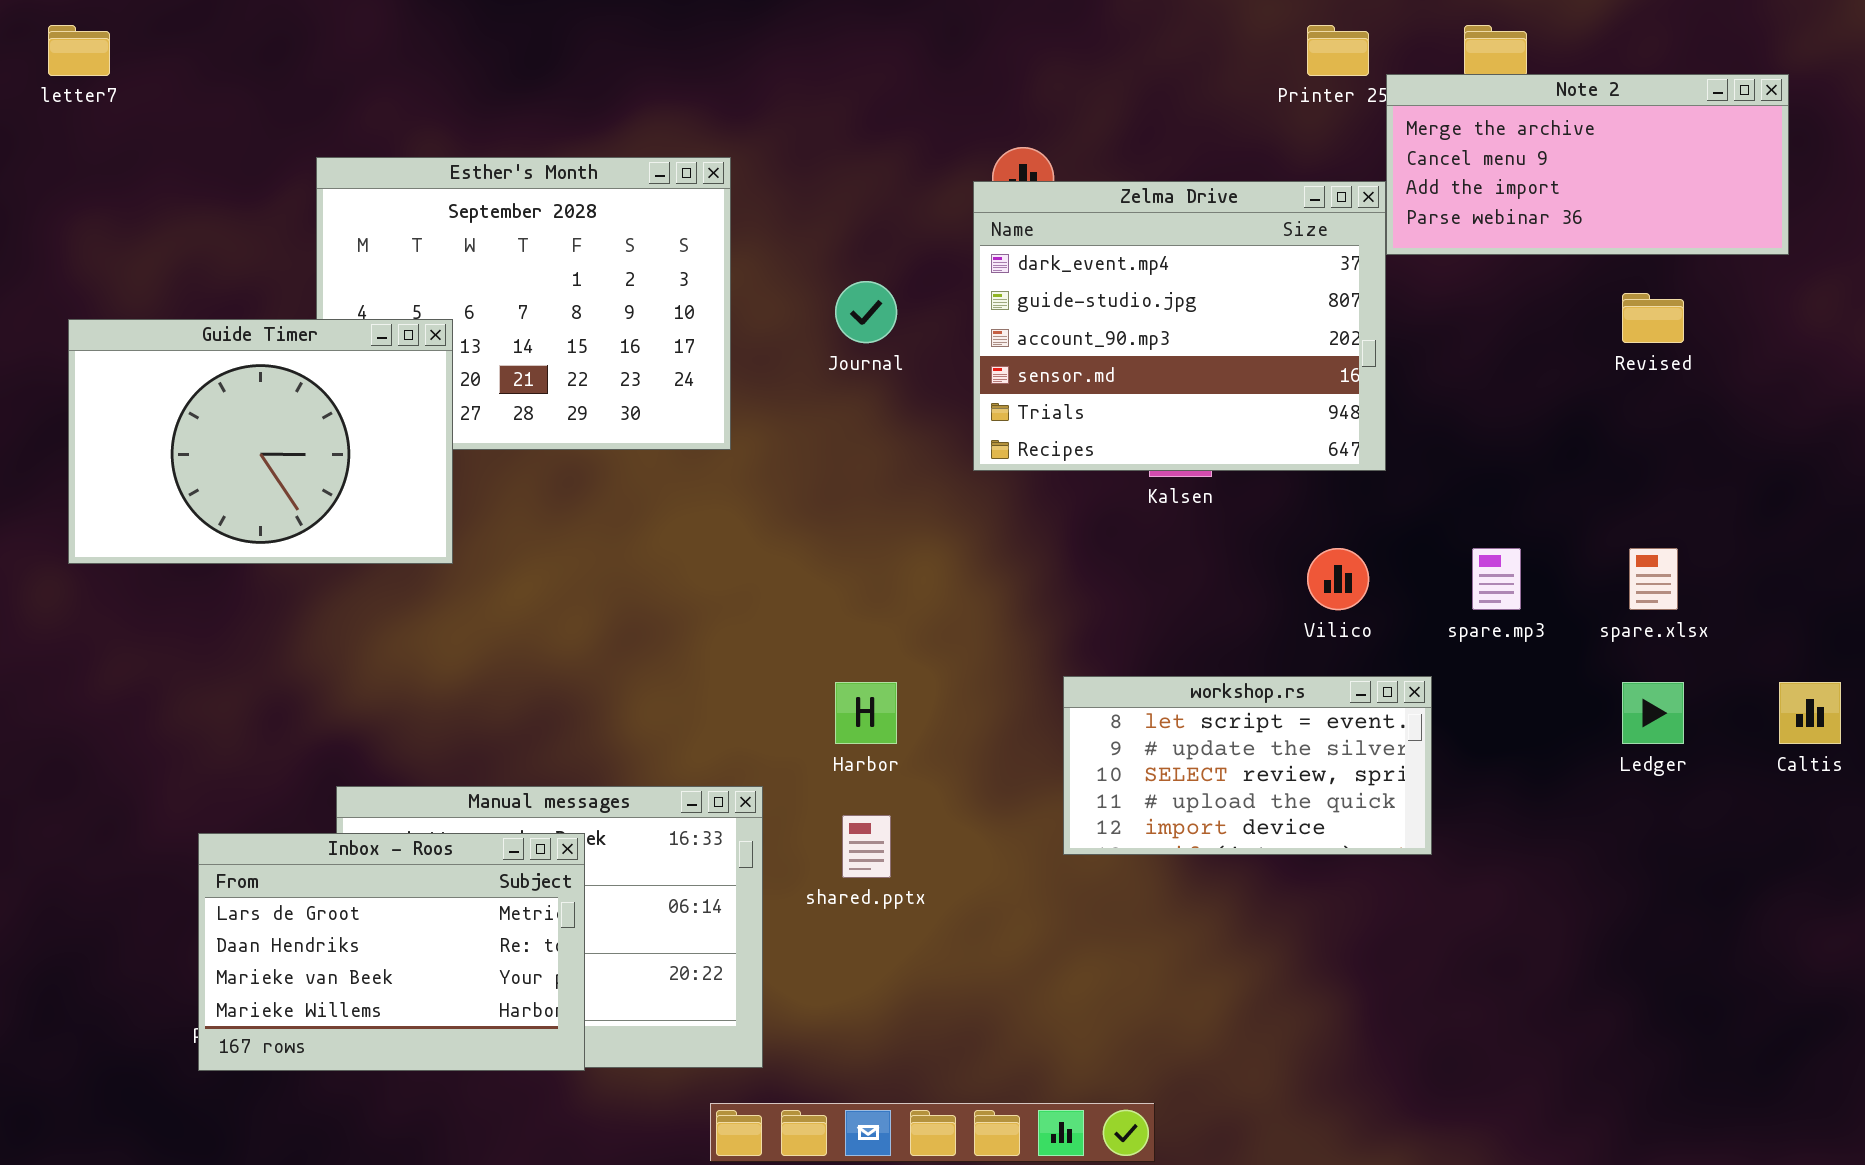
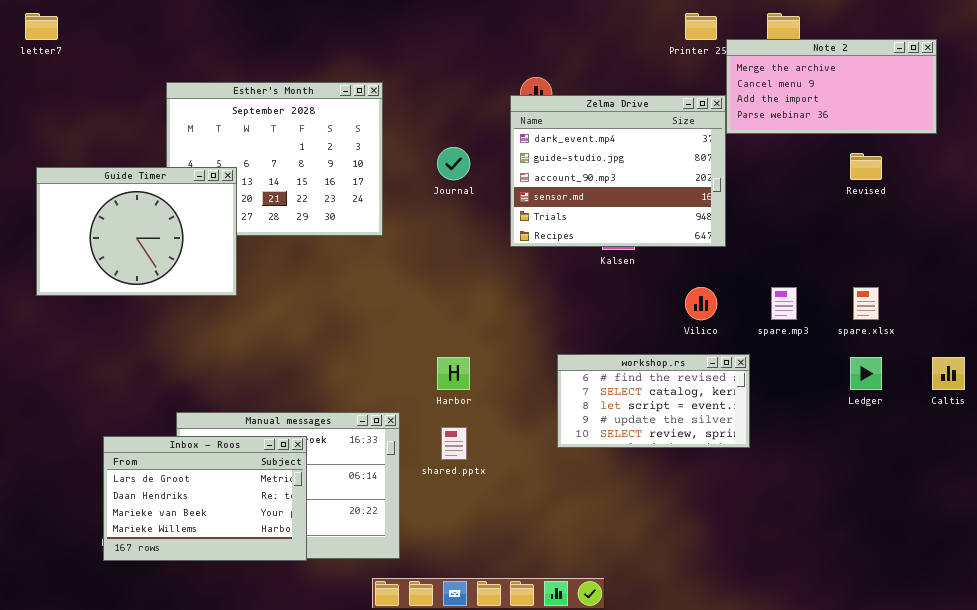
workshop.rs: [1063,676,1432,855] -> [557,354,750,448], scrolled up 2 rows

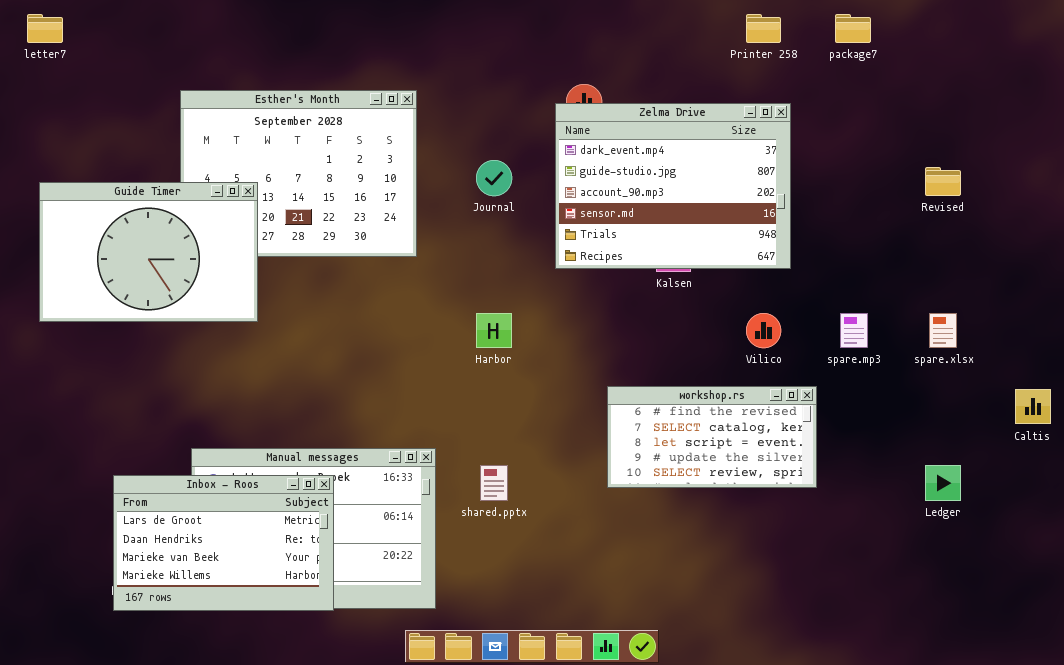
Note 2: [726,39,937,134] -> none, closed
Harbor: [437,357,470,390] -> [476,313,512,348], moved
Ledger: [850,357,882,390] -> [925,465,961,501], moved

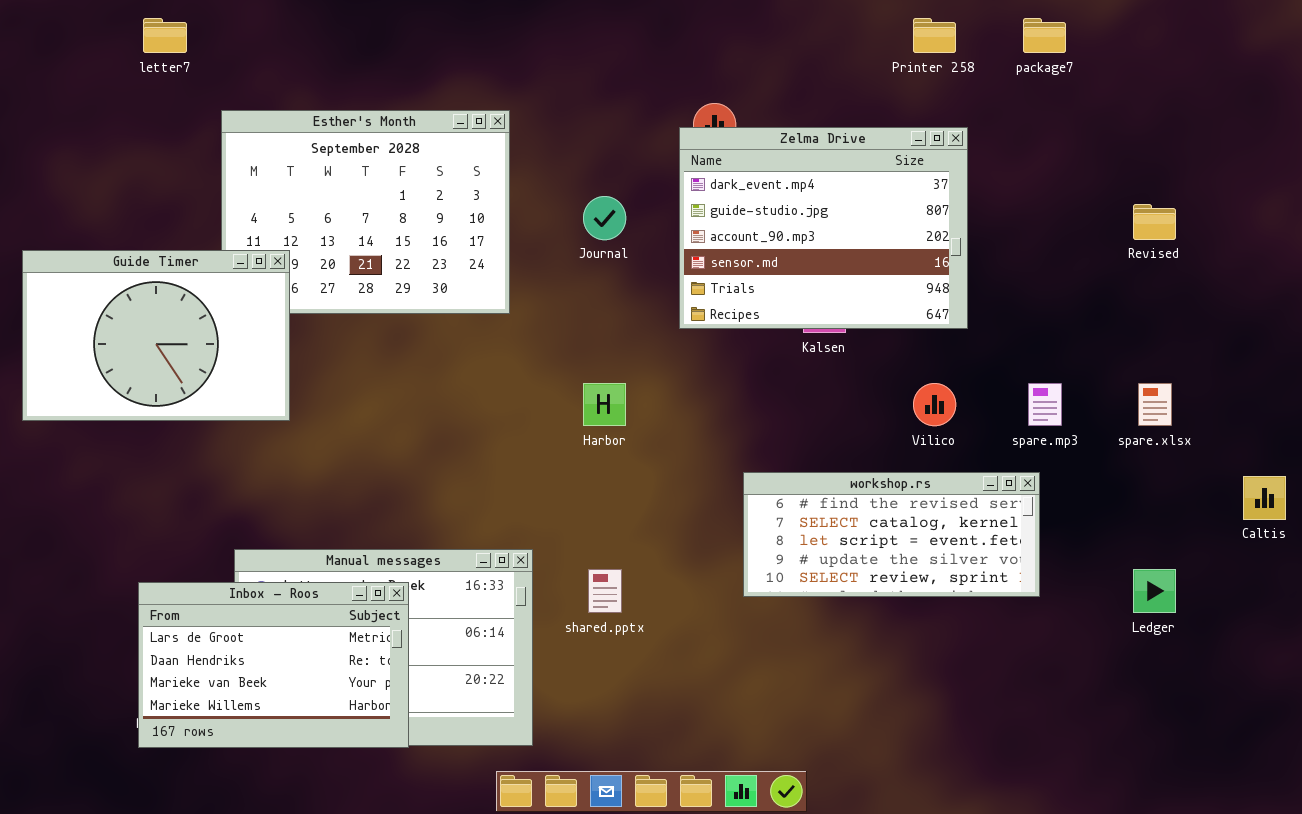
letter7: [27,14,63,43] -> [143,18,187,53], moved
Guide Timer: [39,182,258,322] -> [22,250,290,421], moved
workshop.rs: [607,386,817,488] -> [743,472,1040,597], resized

